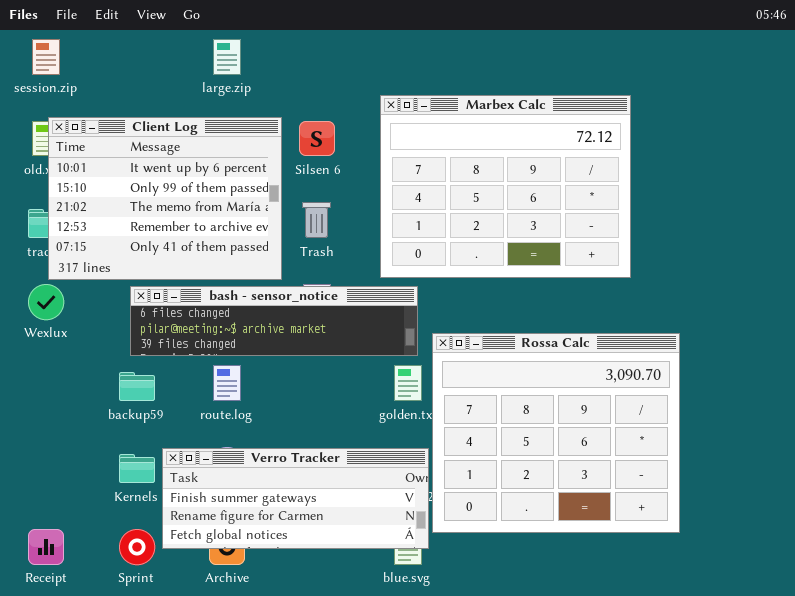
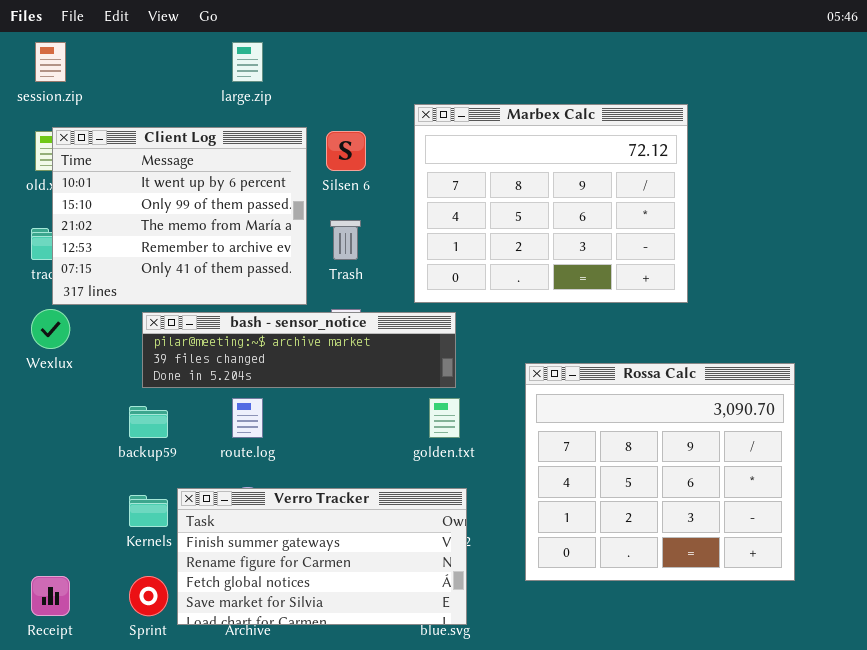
bash - sensor_notice: [130,286,418,356] -> [142,312,456,388], scrolled down 1 row
Rossa Calc: [432,333,680,533] -> [525,363,795,581], moved
Verro Tracker: [162,448,429,549] -> [177,488,467,625], resized

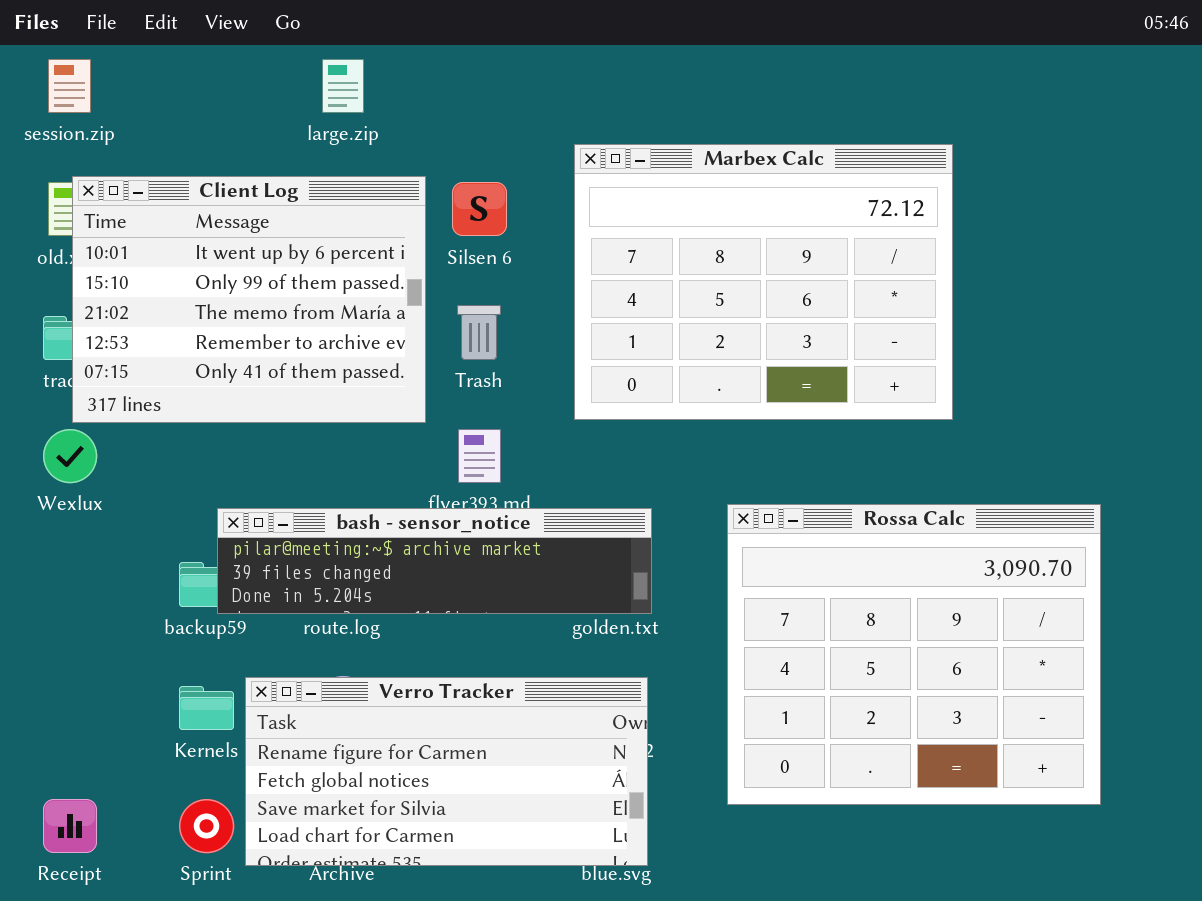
bash - sensor_notice: [142,312,456,388] -> [217,508,652,614], moved
Verro Tracker: [177,488,467,625] -> [245,677,648,866], scrolled down 1 row

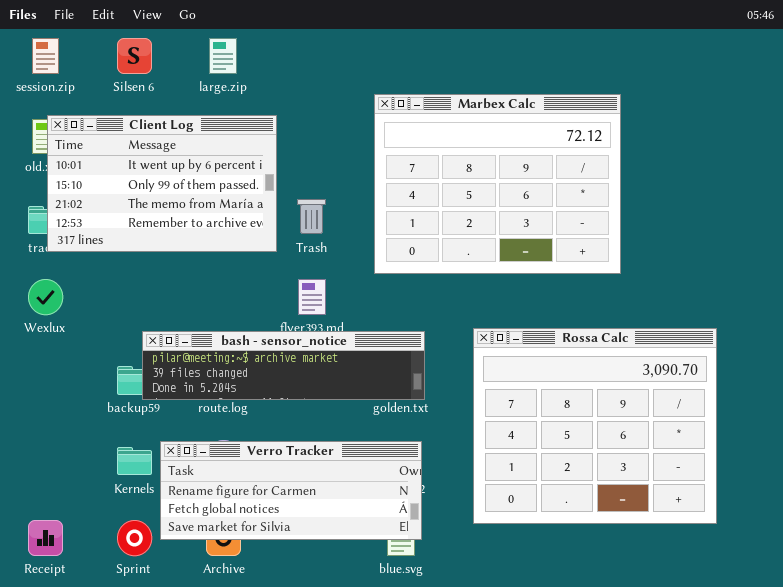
Client Log: [72,176,426,423] -> [47,115,277,252], resized
Silsen 6: [452,182,507,236] -> [117,38,152,74], moved
Verro Tracker: [245,677,648,866] -> [160,441,422,540], resized

